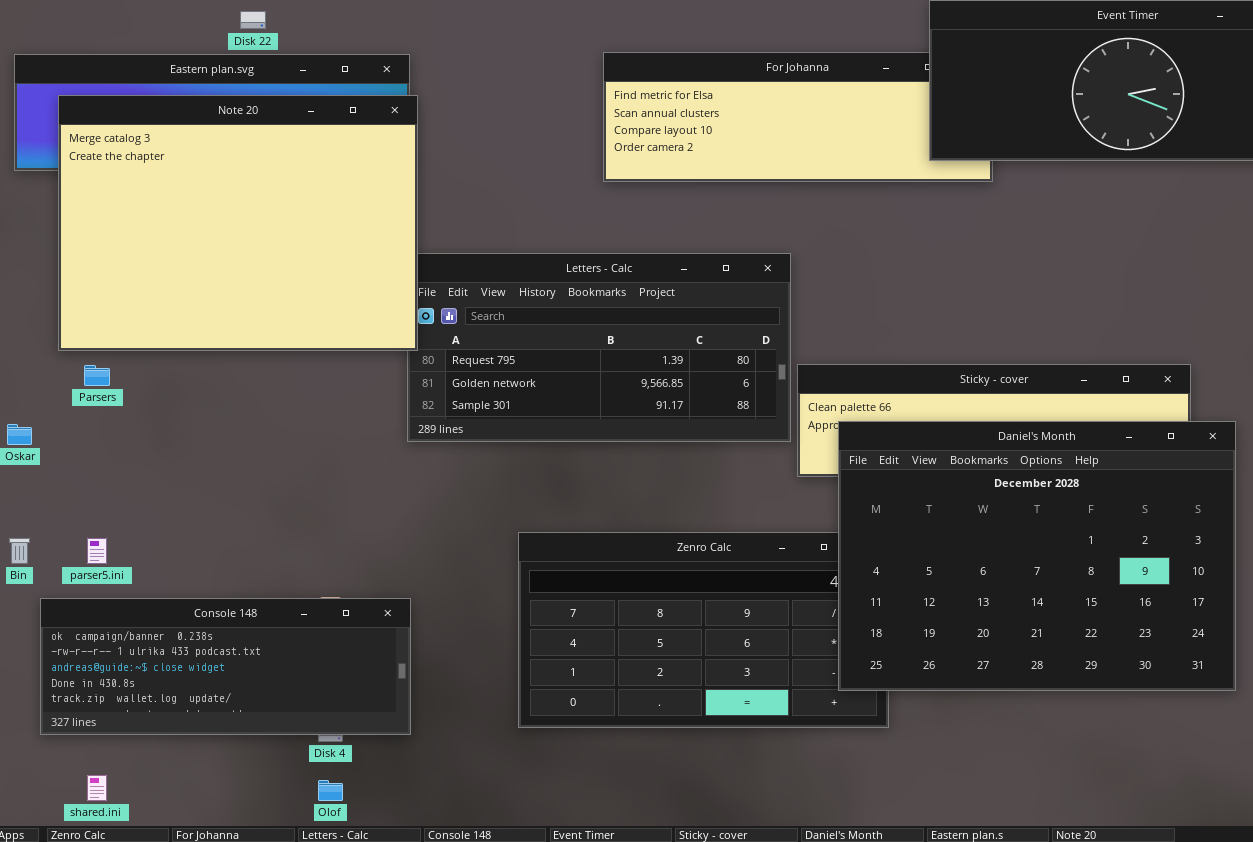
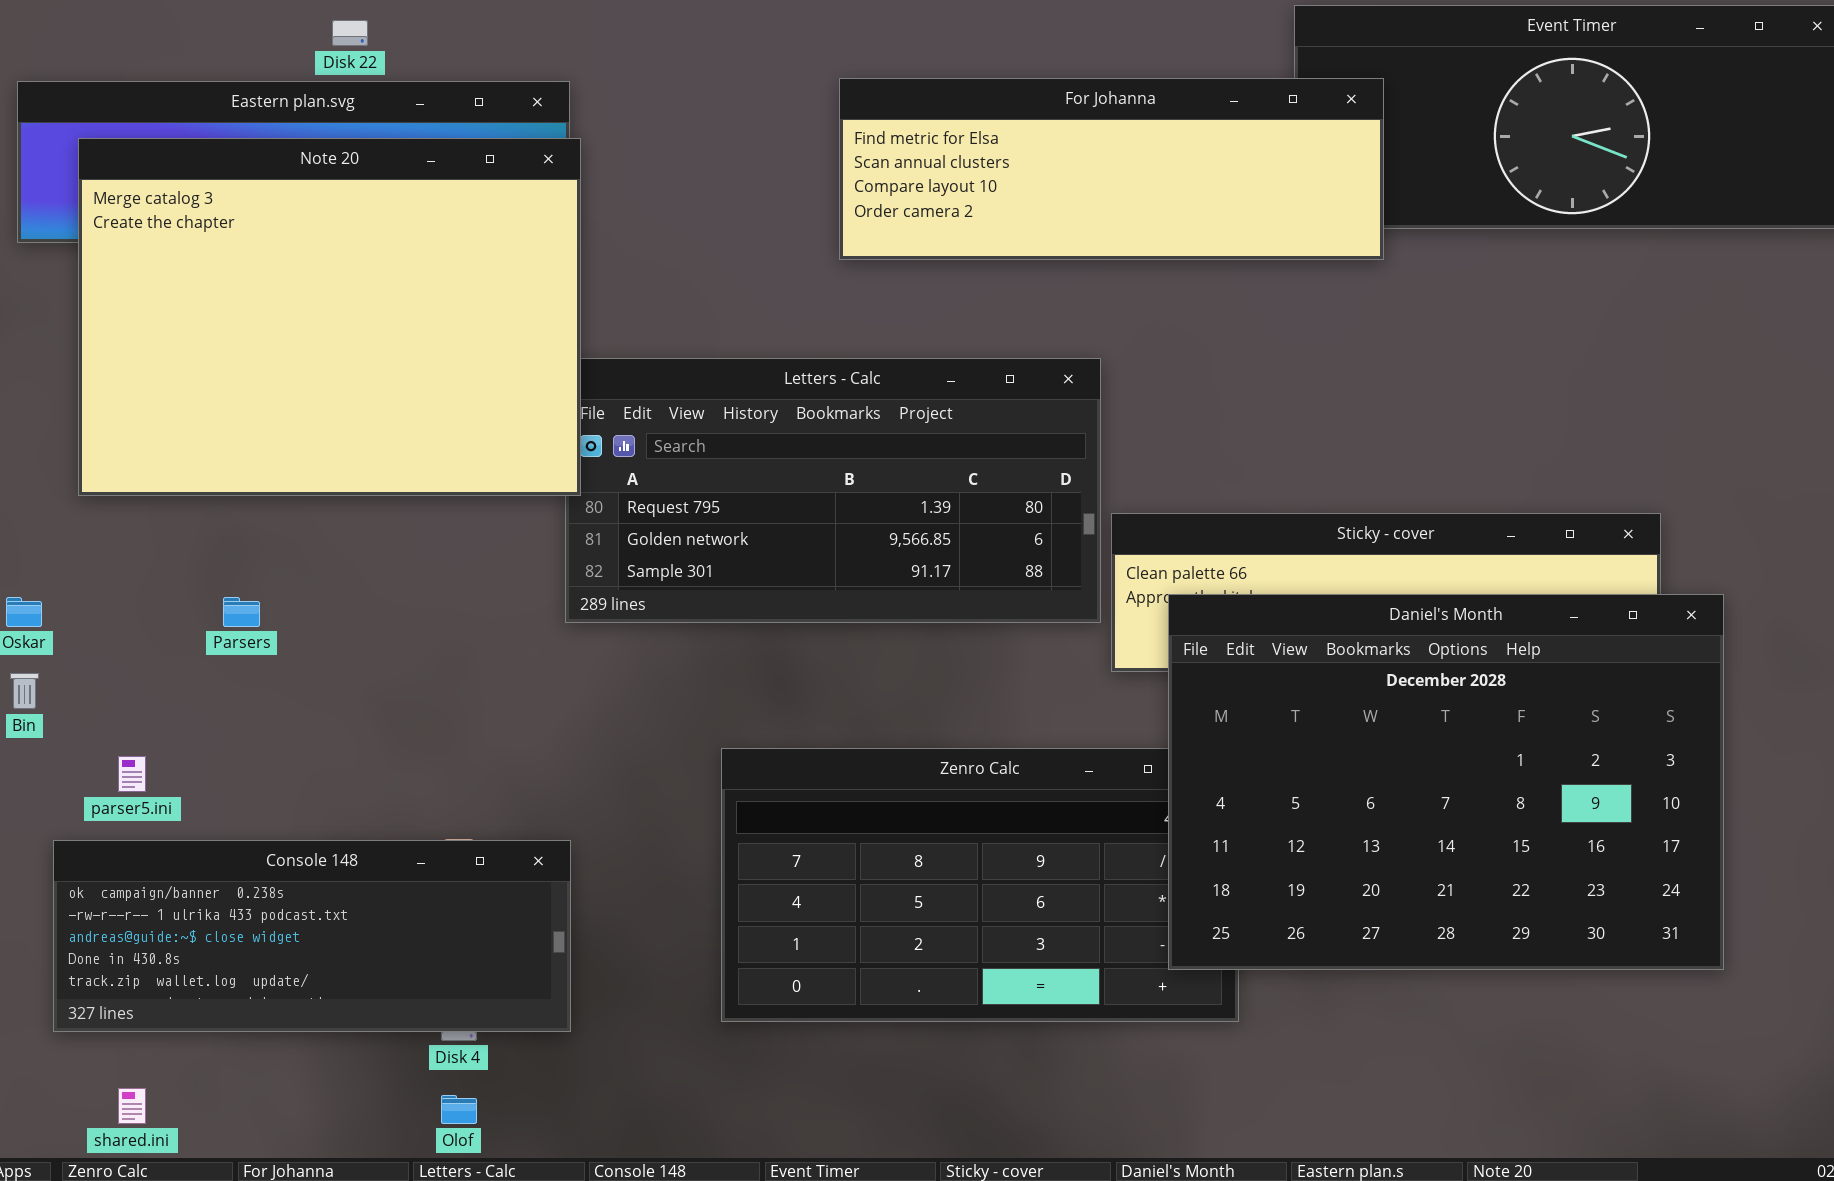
For Johanna: [603,52,993,182] -> [839,78,1384,260], raised
Parsers: [84,365,110,386] -> [223,597,260,627], moved
Bin: [9,538,30,564] -> [10,673,39,709], moved

